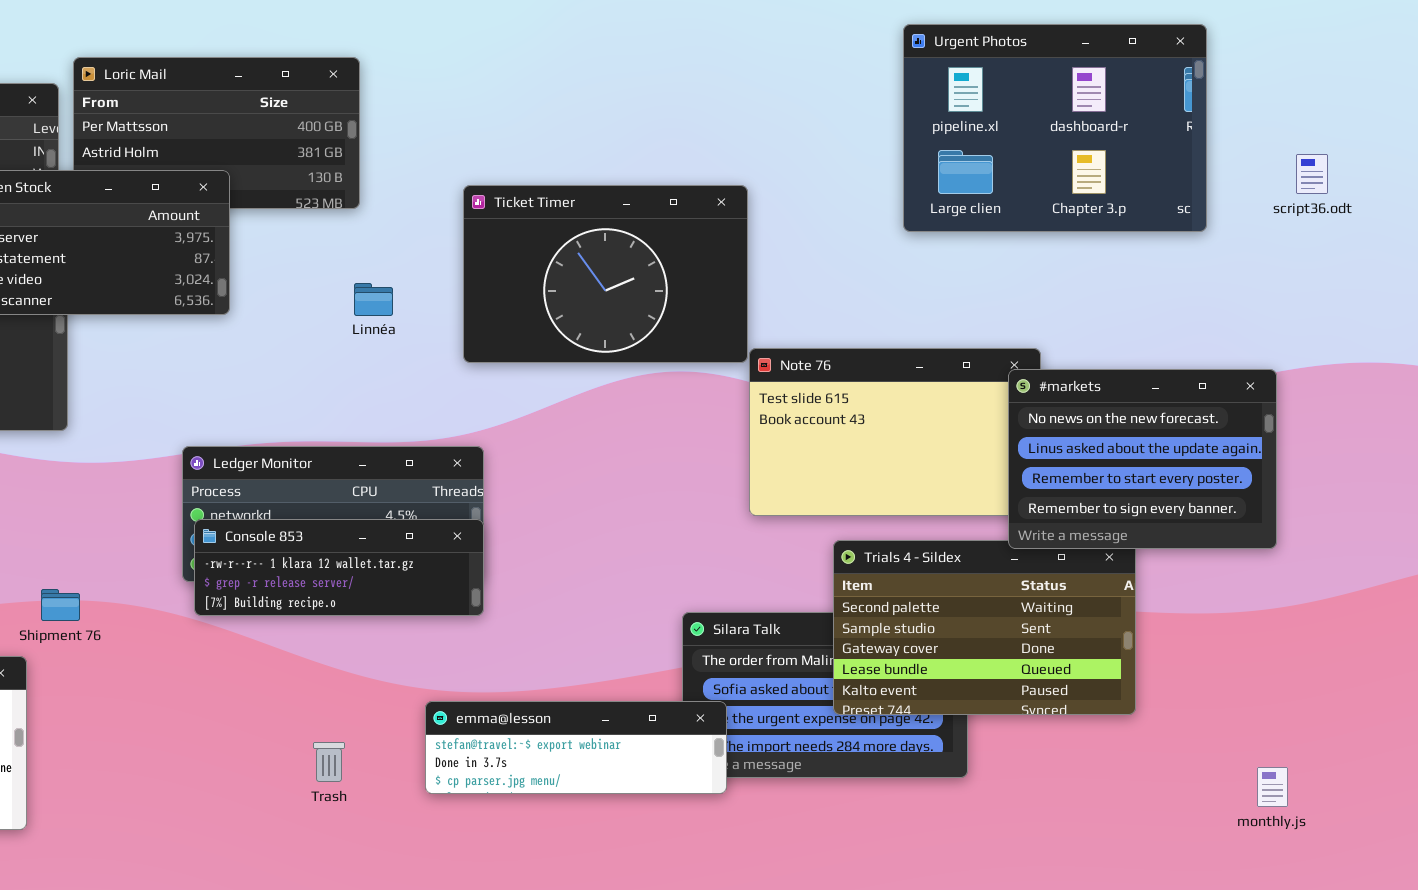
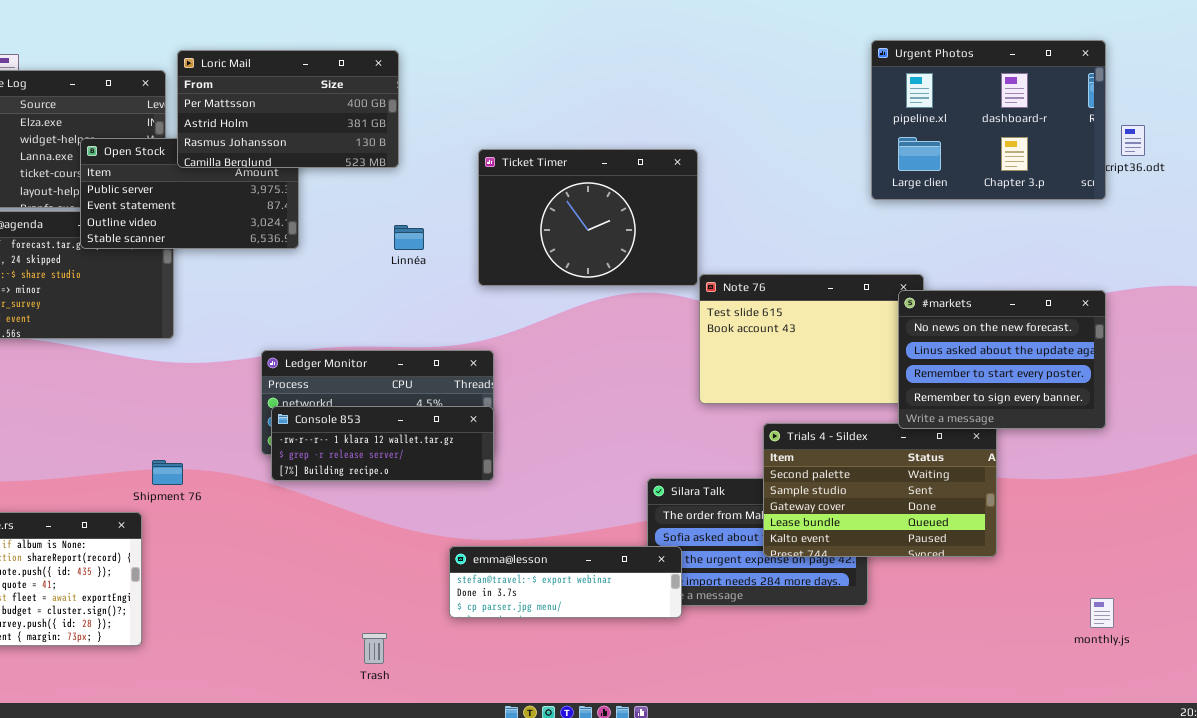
Urgent Photos: [903,24,1207,232] -> [871,40,1106,200], moved
Loric Mail: [73,57,360,209] -> [177,50,399,168], raised
Trash: [313,742,345,782] -> [362,633,387,664], moved

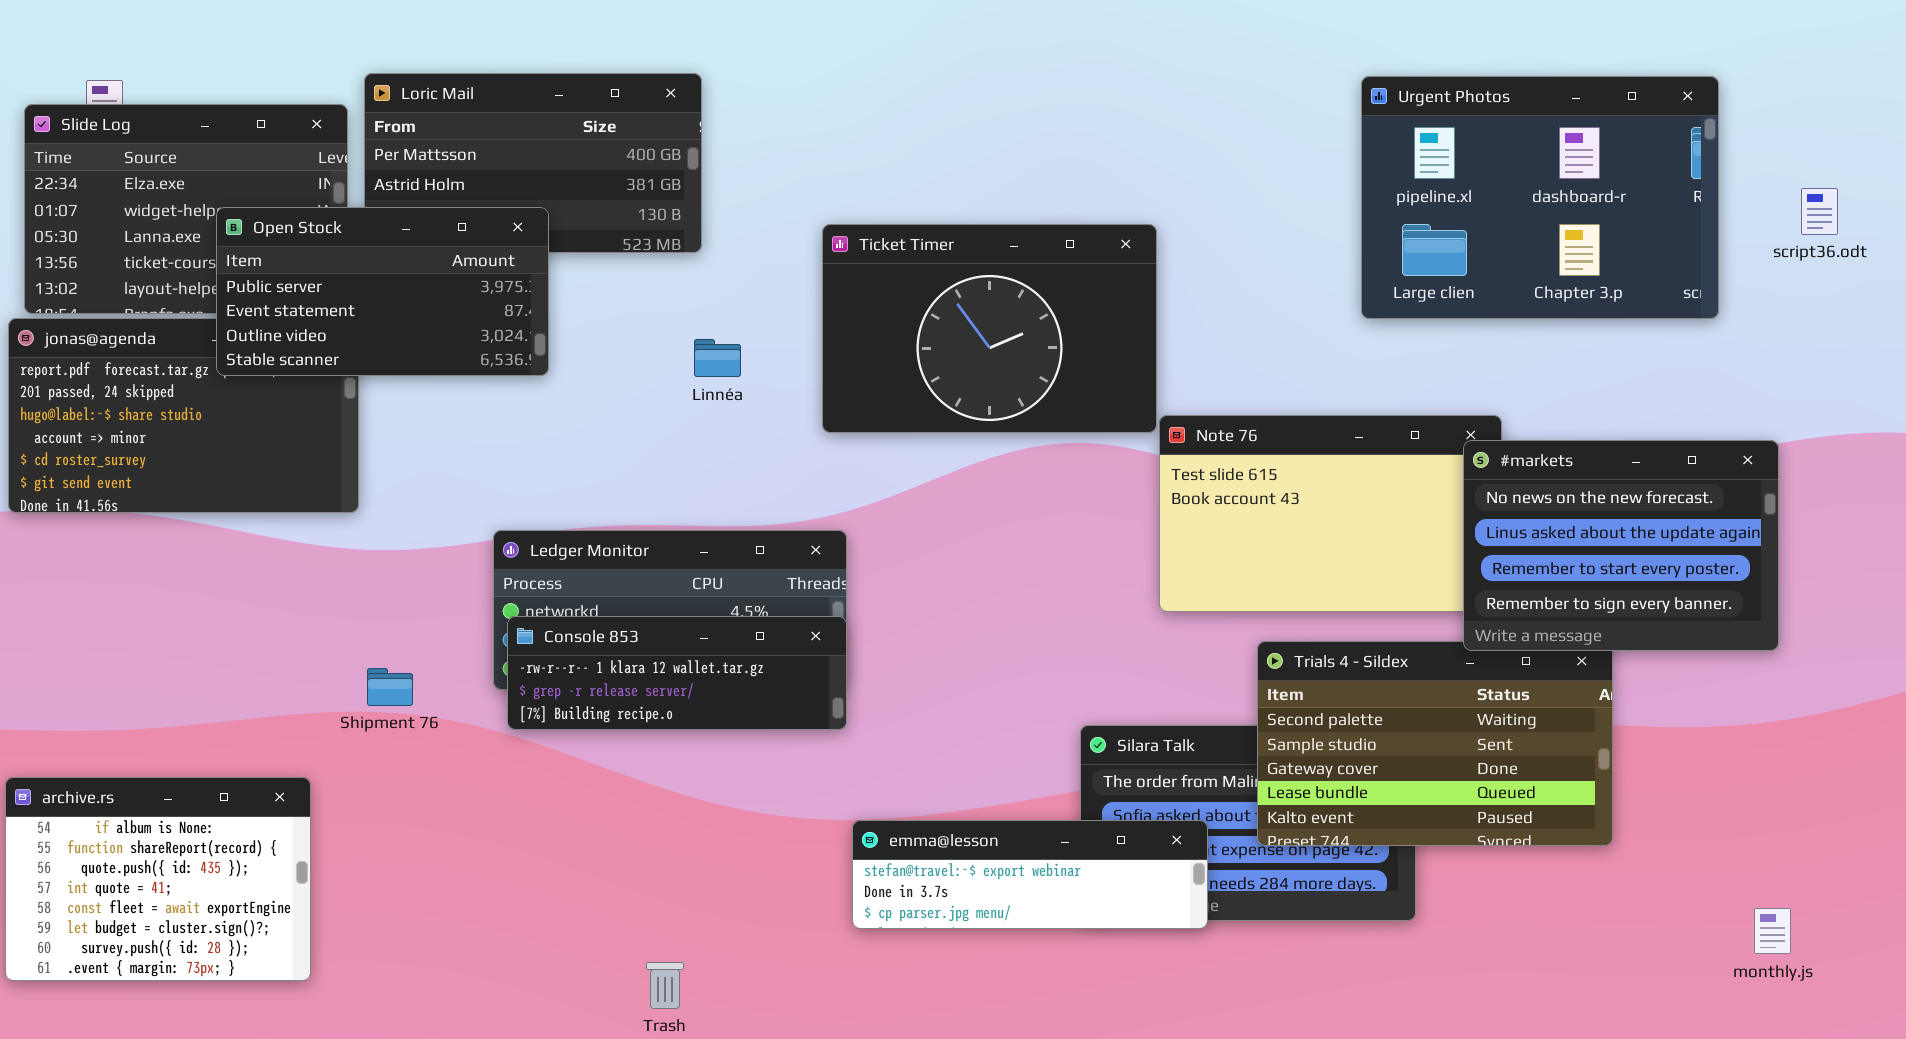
Urgent Photos: [871,40,1106,200] -> [1361,76,1719,319], moved
Open Stock: [80,138,299,249] -> [216,207,549,376], raised
Shipment 76: [152,460,183,485] -> [367,668,413,706], moved
emma@lesson: [449,546,682,618] -> [852,820,1208,929], moved

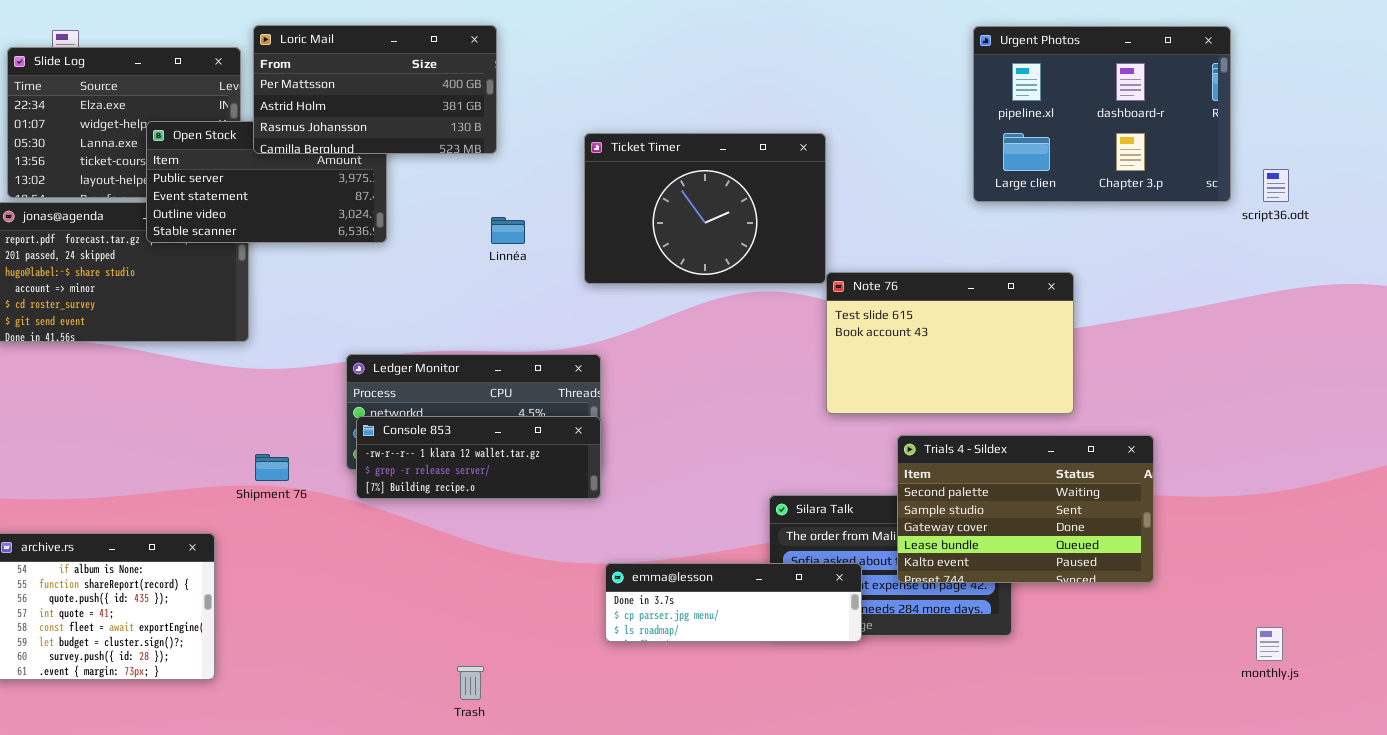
Loric Mail: [364,73,702,253] -> [253,25,497,154], raised
script36.odt: [1801,188,1838,235] -> [1263,169,1289,202], moved
#markets: [1463,440,1779,651] -> none, closed
emma@lesson: [852,820,1208,929] -> [605,563,862,642], scrolled down 1 row

